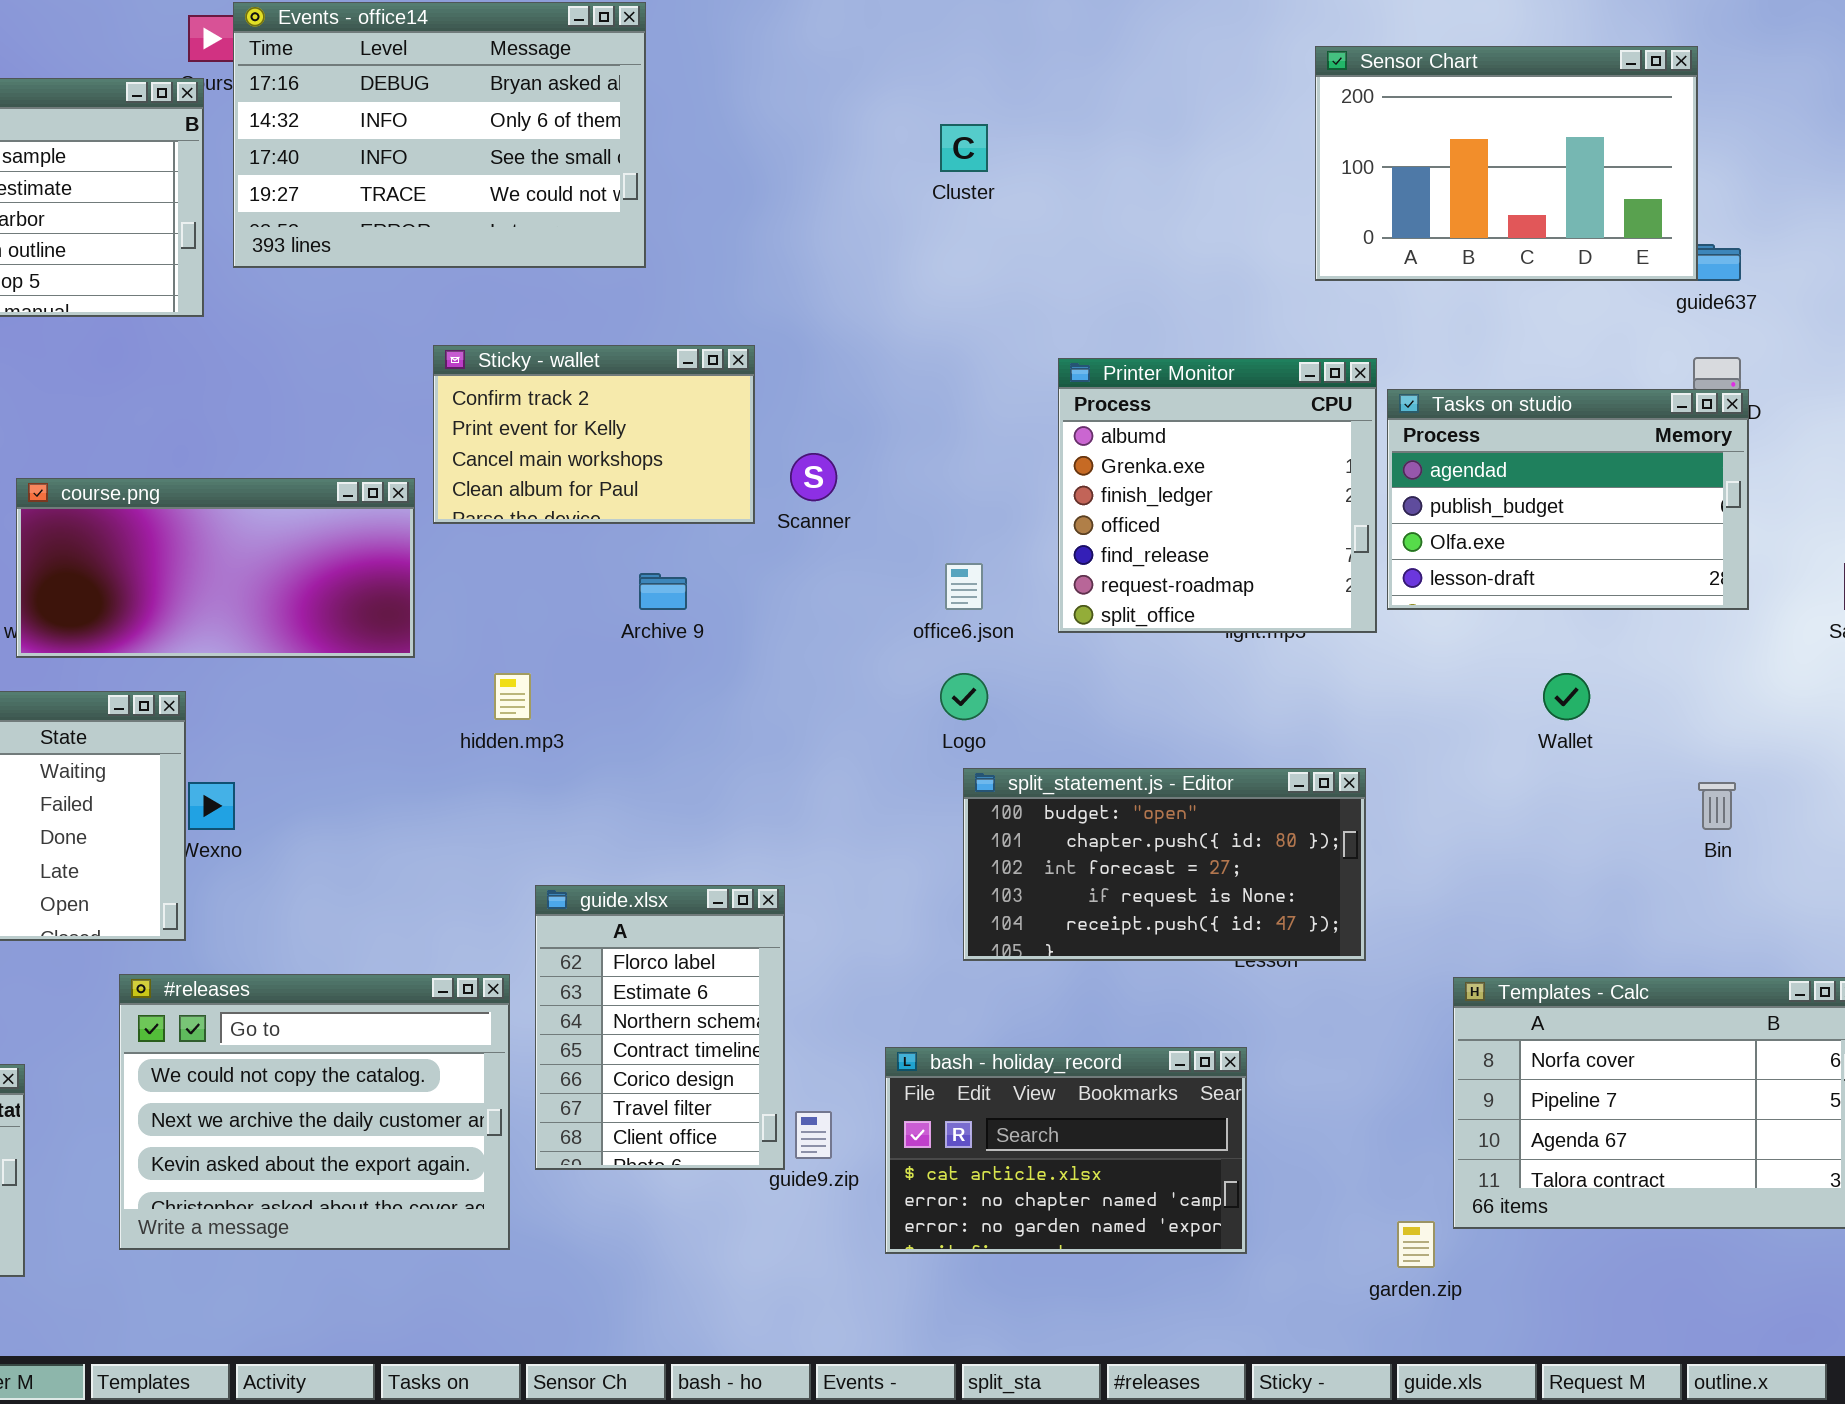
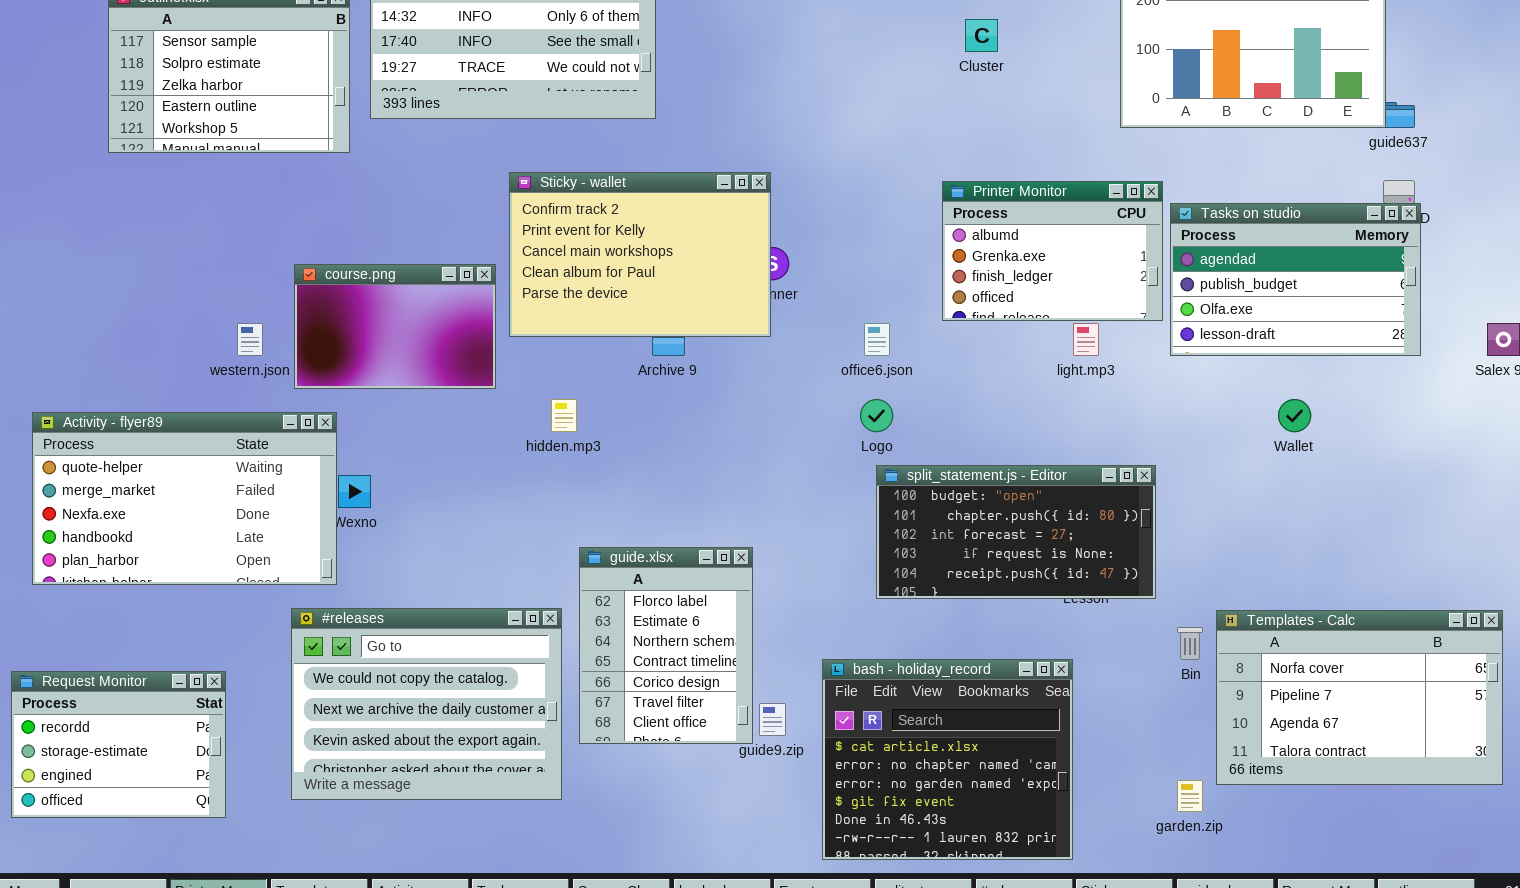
Cluster: [940,124,988,172] -> [965,19,998,52], moved
Sticky - wallet: [433,345,755,524] -> [509,172,771,337], resized
Printer Monitor: [1058,358,1377,633] -> [942,181,1163,321], resized
course.png: [16,478,415,658] -> [294,264,496,389], resized
Bin: [1698,782,1736,830] -> [1177,627,1203,660], moved
bash - holiday_record: [885,1047,1247,1254] -> [822,659,1073,860], resized

